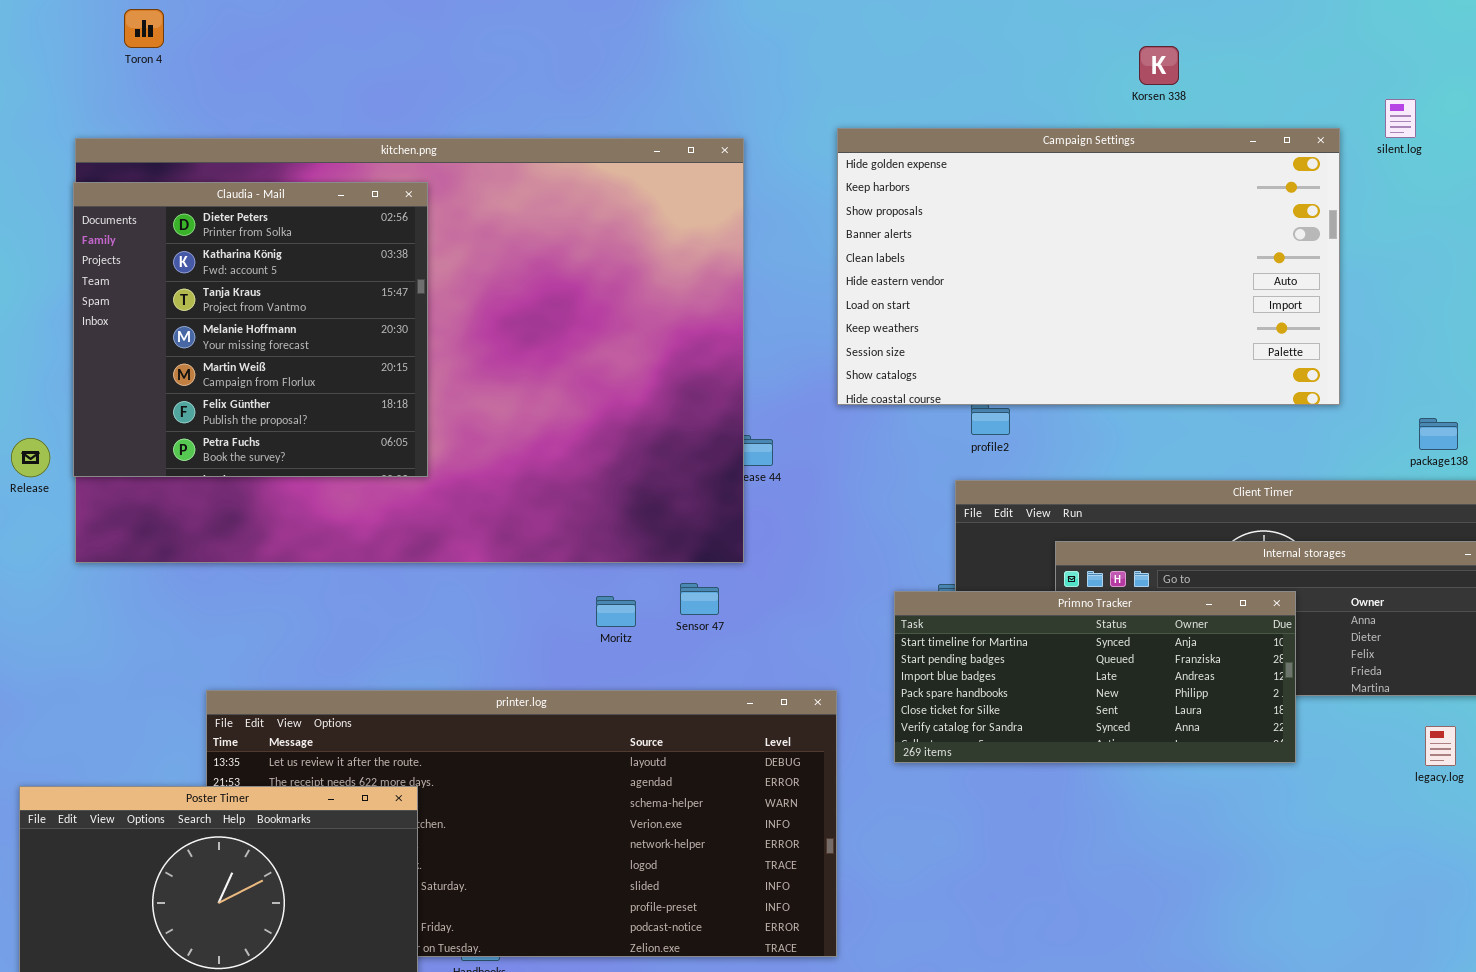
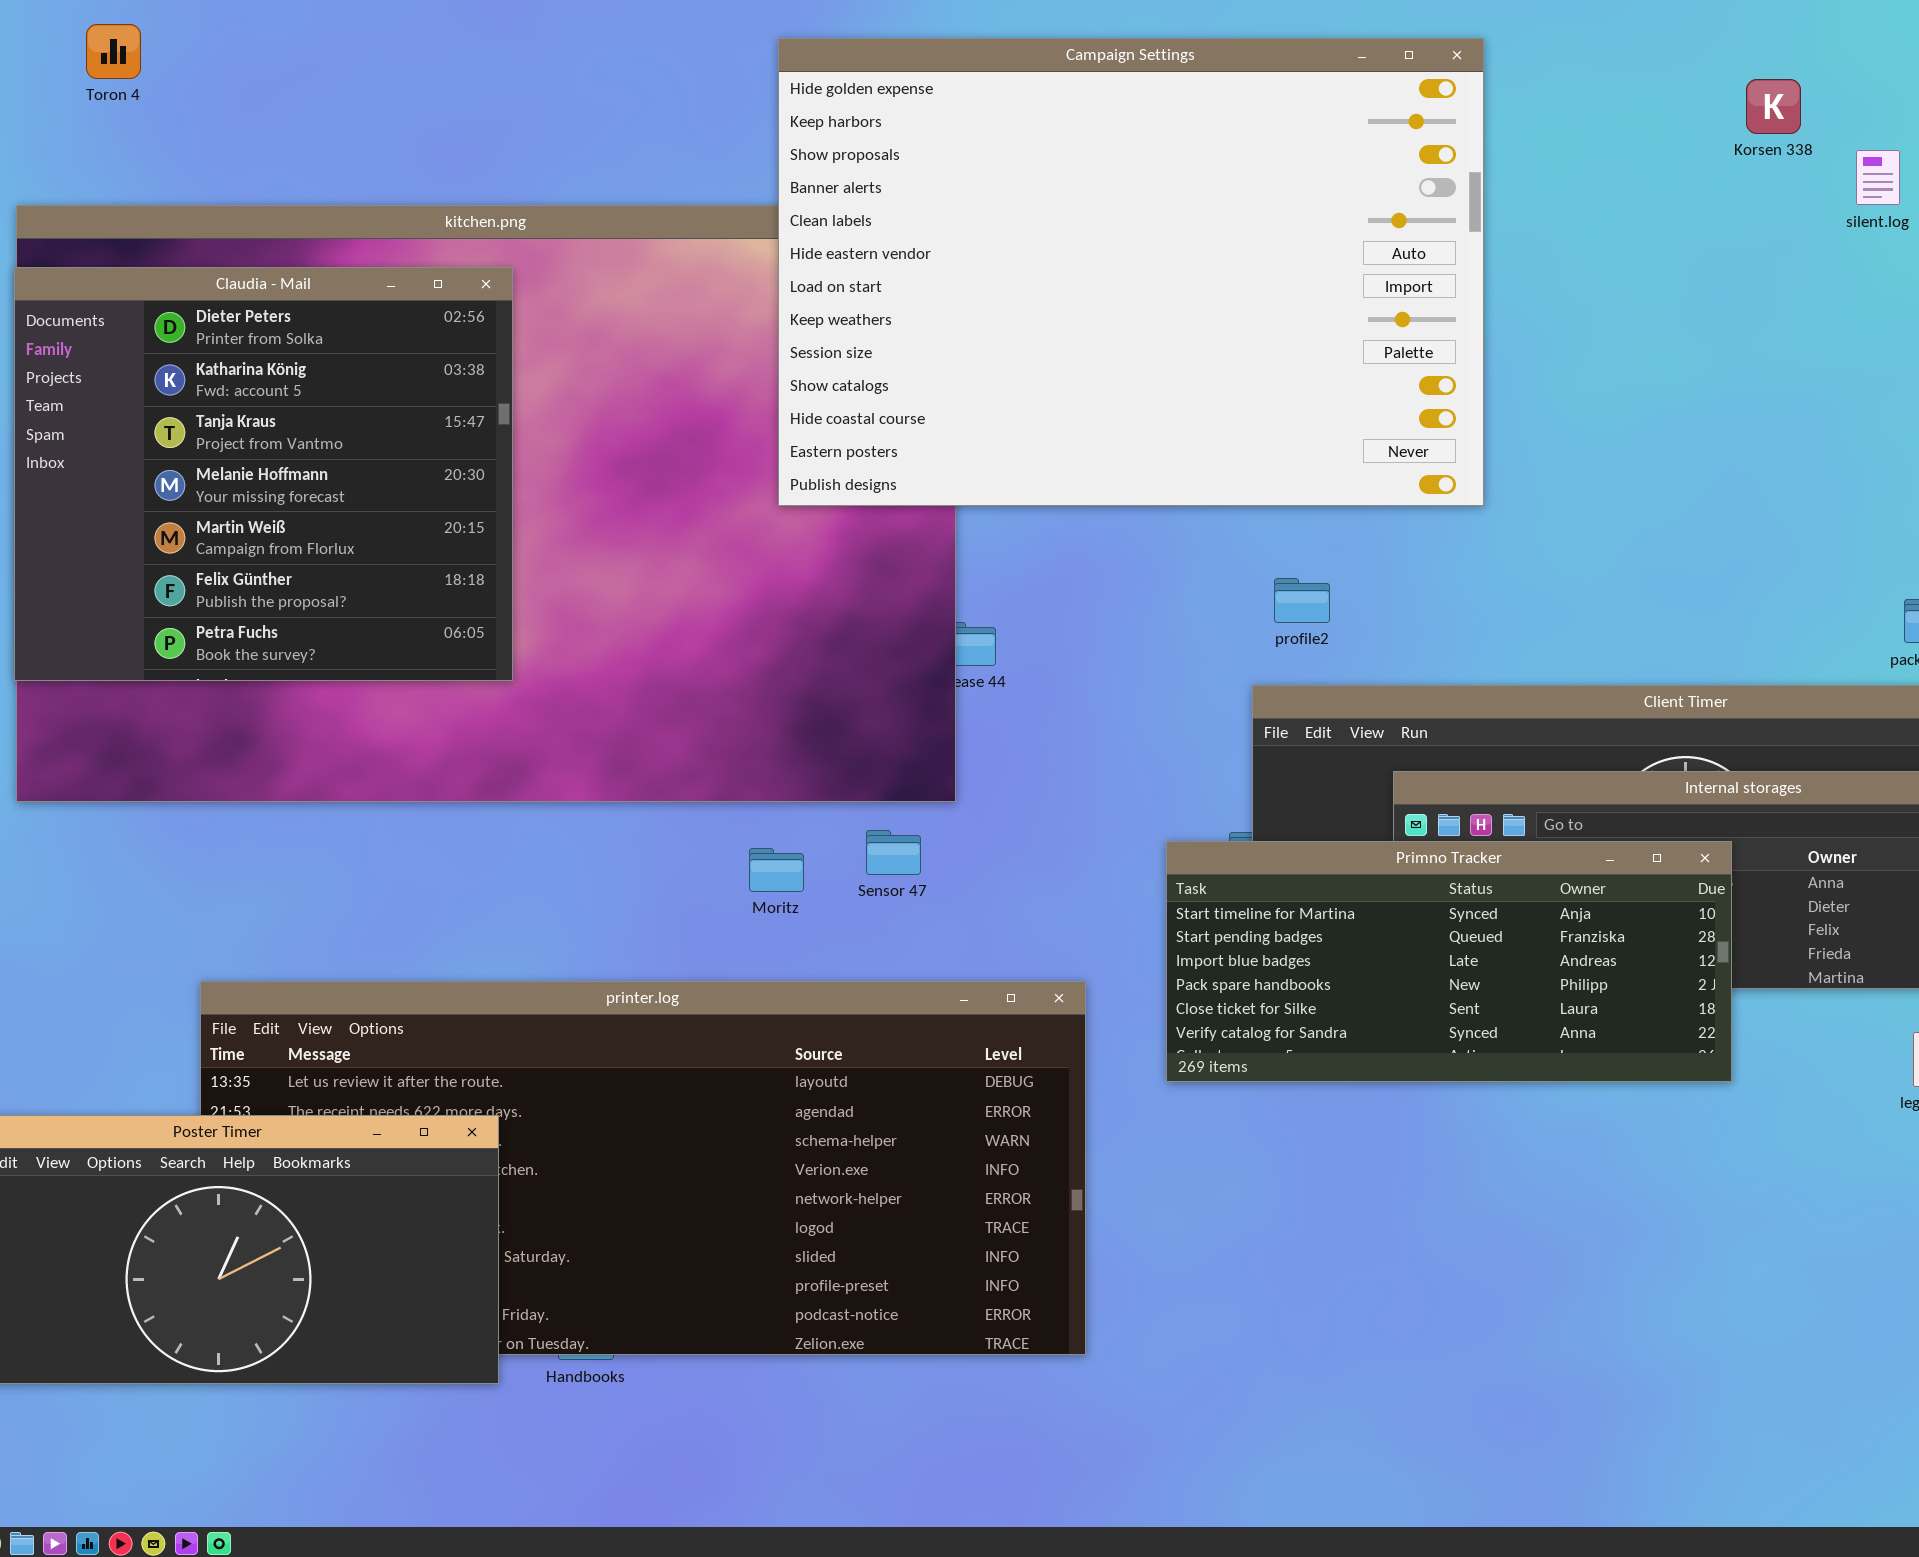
Korsen 338: [1139,46,1179,85] -> [1746,79,1801,134], moved
Campaign Settings: [837,128,1340,405] -> [778,38,1484,506], moved, resized

